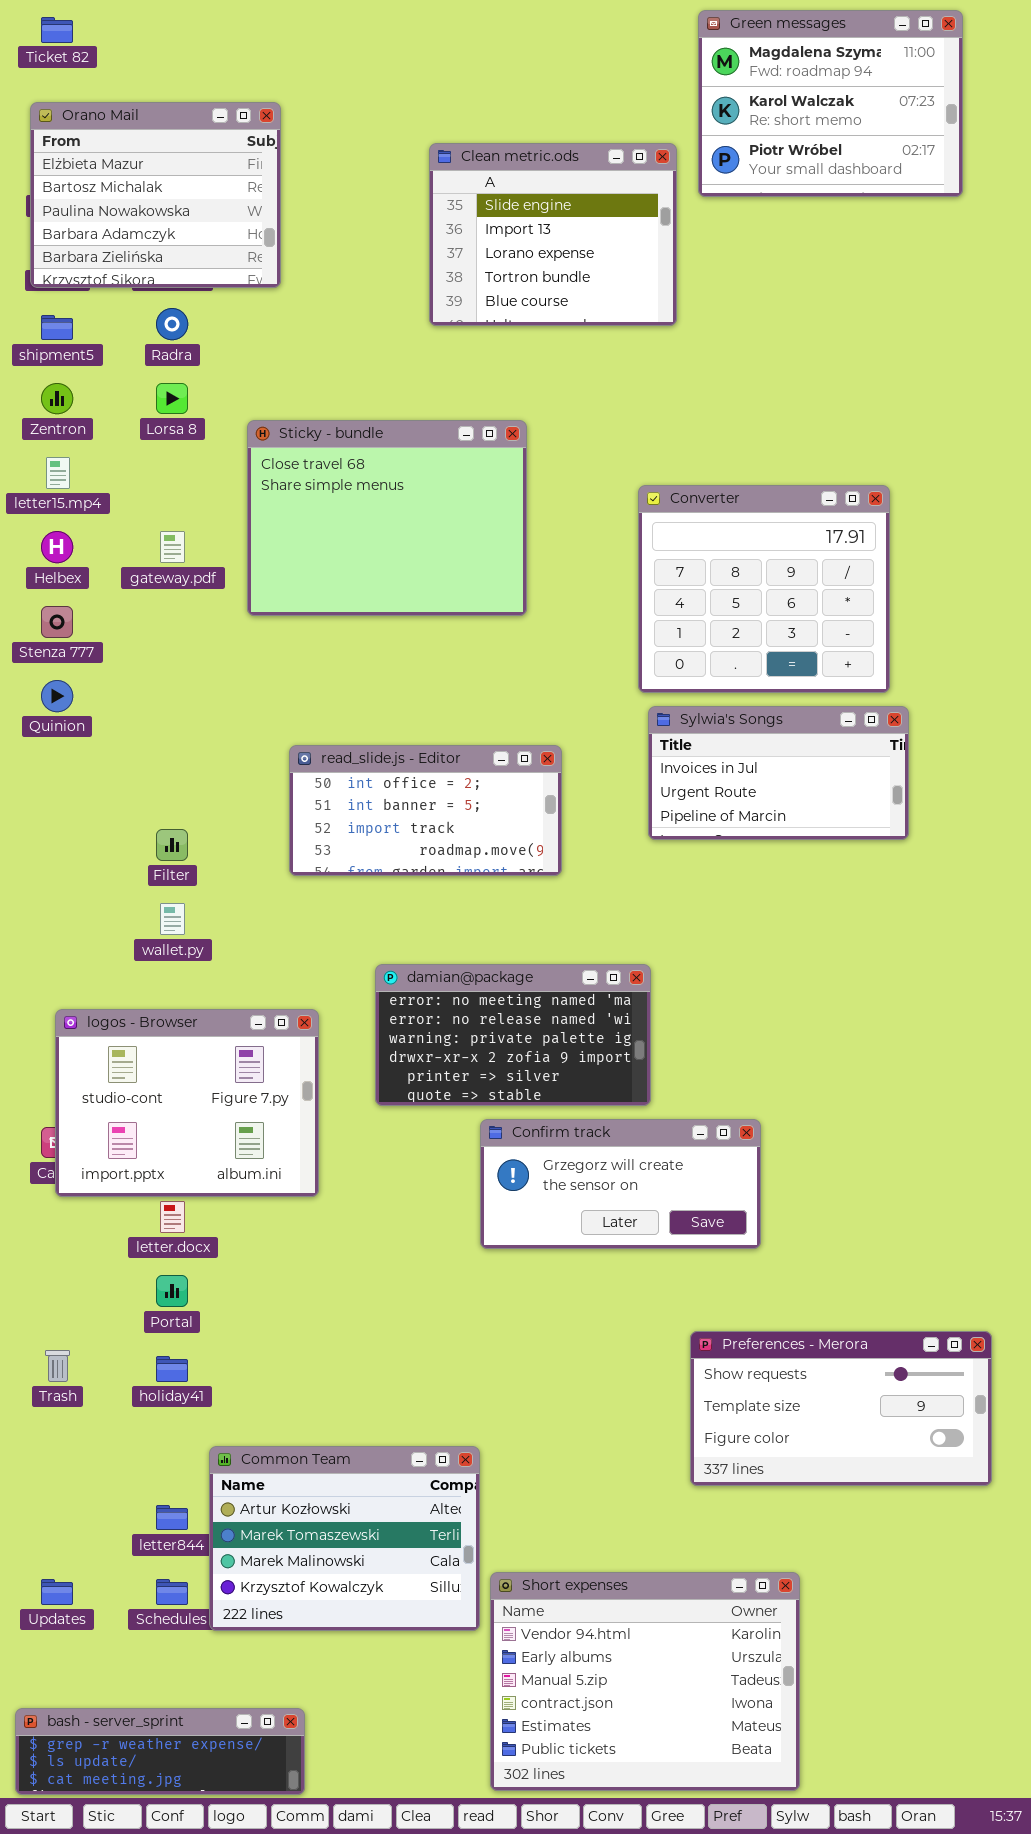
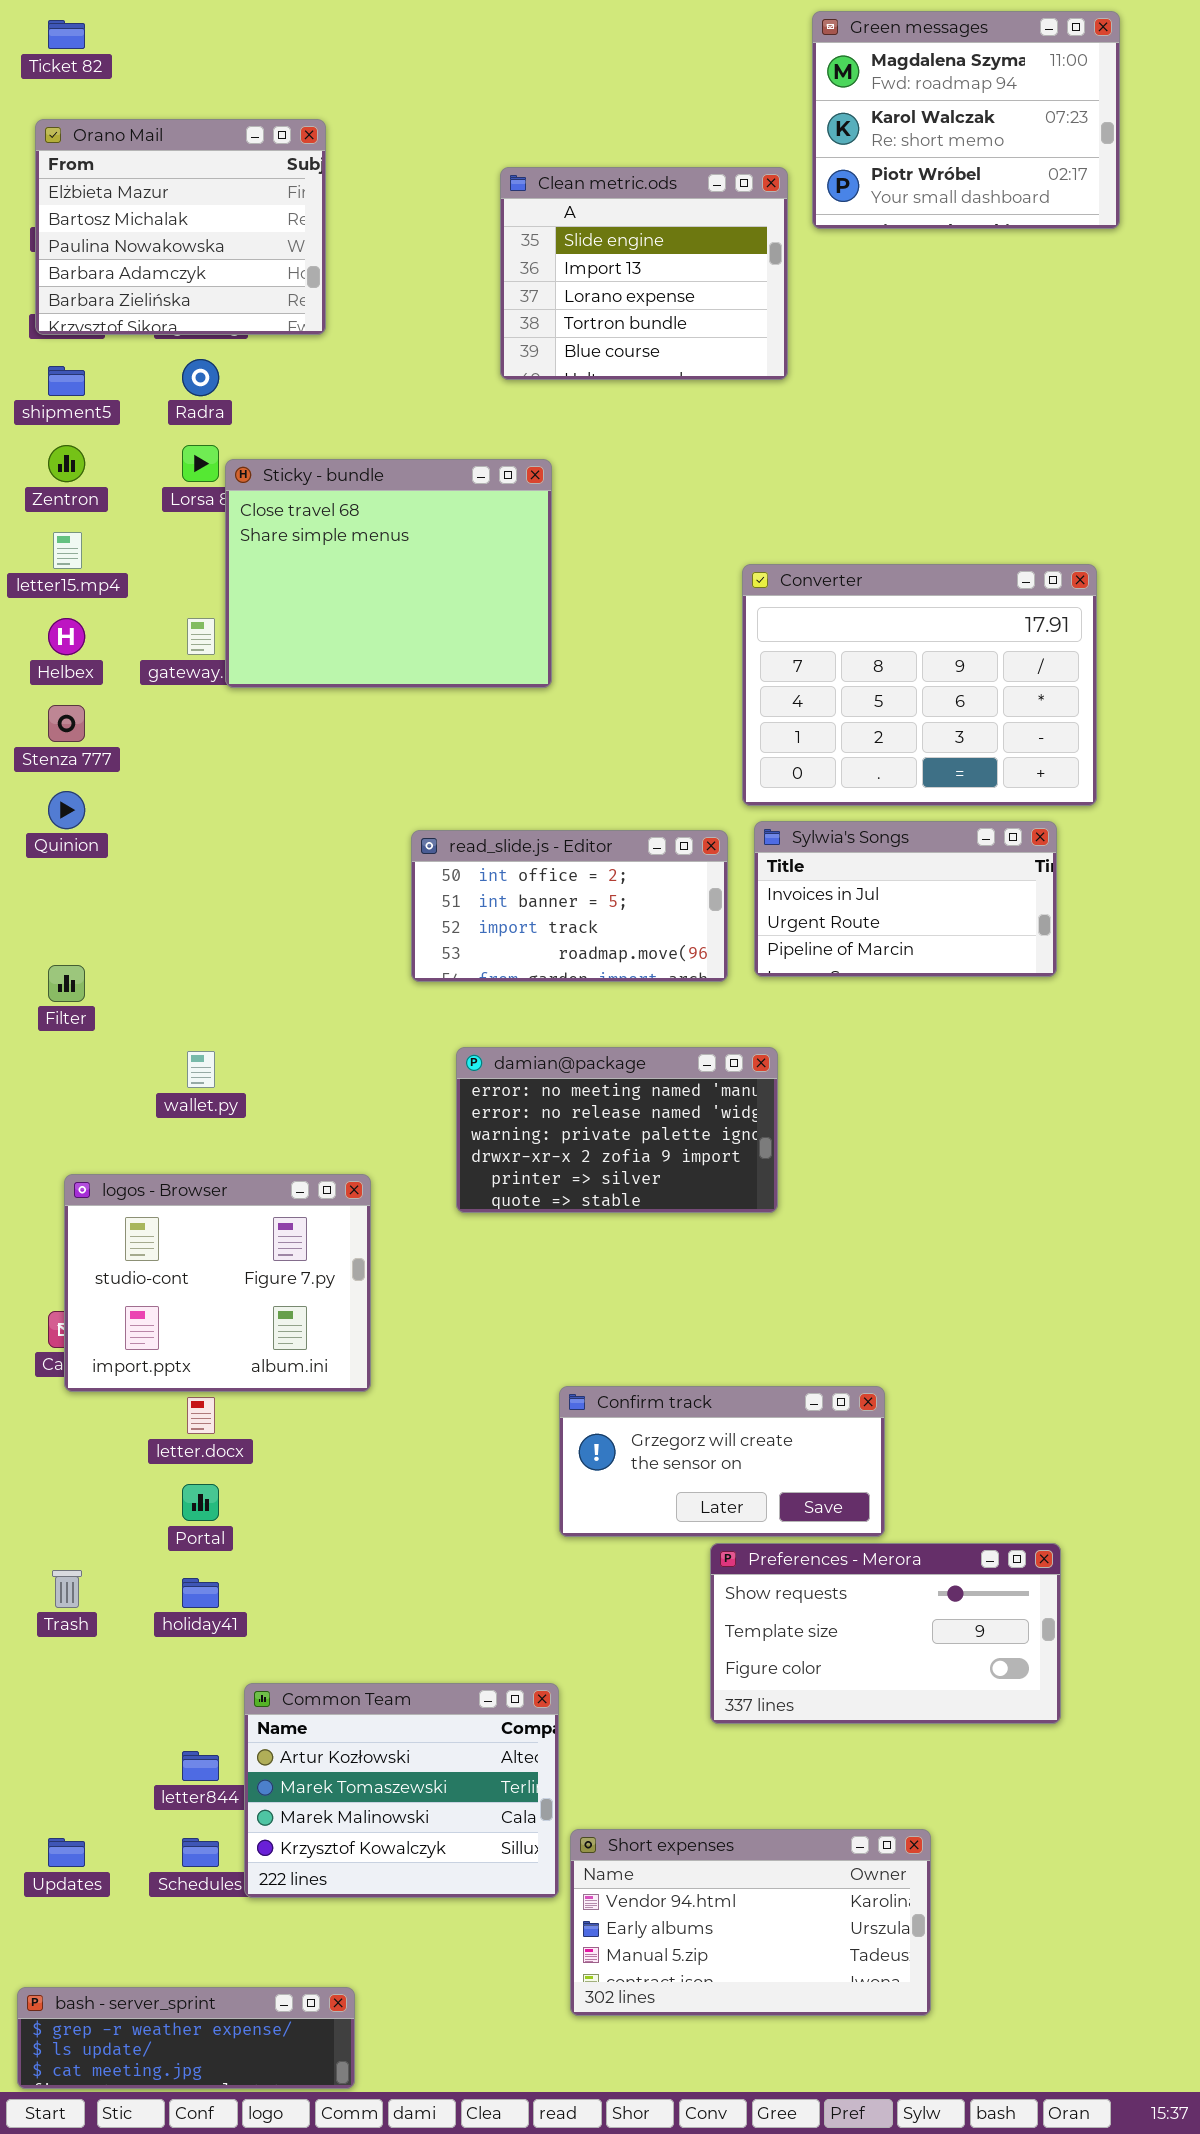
Sticky - bundle: [247,420,527,616] -> [225,459,552,688], moved
Converter: [638,485,890,693] -> [742,564,1097,806], resized
read_slide.js - Editor: [289,745,562,876] -> [411,830,728,982], moved
Filter: [156,829,188,861] -> [48,965,85,1002], moved
damian@package: [375,964,651,1106] -> [456,1047,778,1213], moved
Confirm track: [480,1119,761,1249] -> [559,1386,885,1537], moved
Preferences - Merora: [690,1331,992,1486] -> [710,1543,1061,1724], moved
Short expenses: [490,1572,800,1791] -> [570,1829,931,2016], resized

